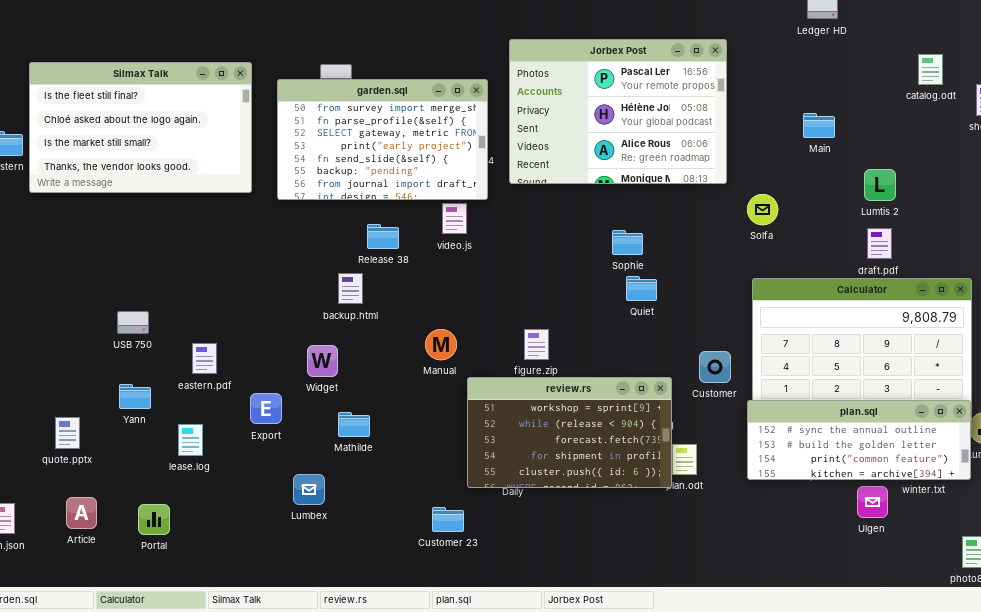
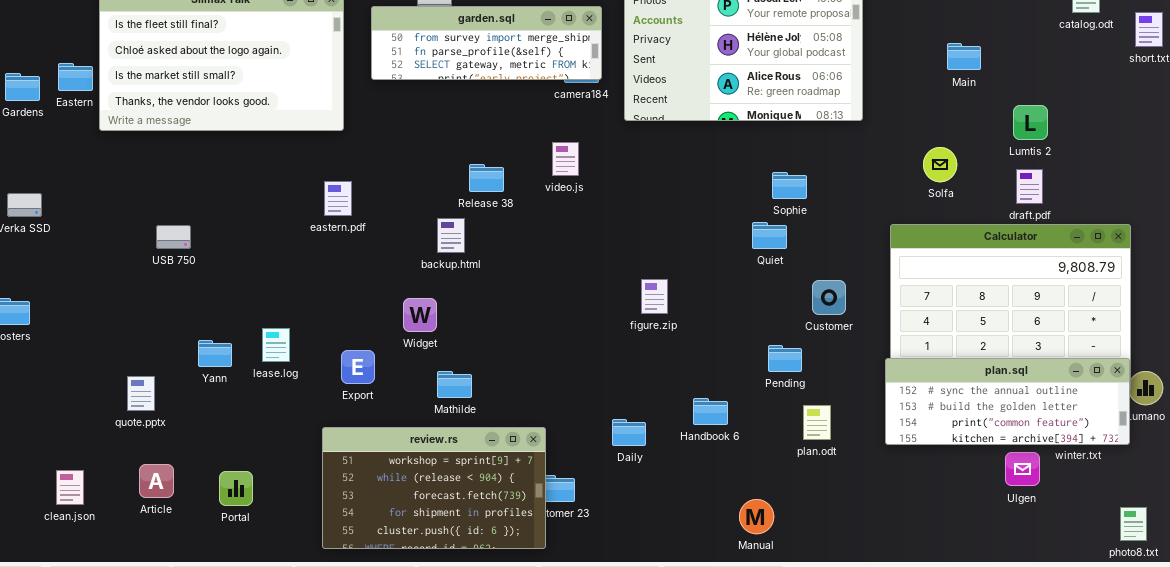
garden.sql: [277,79,488,200] -> [371,6,602,80], resized
Solfa: [747,194,778,225] -> [923,147,957,182], moved
Sophie: [612,230,643,255] -> [772,172,807,199], moved
USB 750: [117,311,149,334] -> [156,225,191,249], moved
Manual: [425,329,457,360] -> [739,499,774,534], moved
eastern.pdf: [192,343,217,374] -> [324,181,352,216], moved
Customer: [699,351,731,383] -> [812,280,846,315], moved
review.rs: [467,377,672,488] -> [322,427,546,549], moved
lease.log: [178,424,203,456] -> [262,328,290,362], moved

